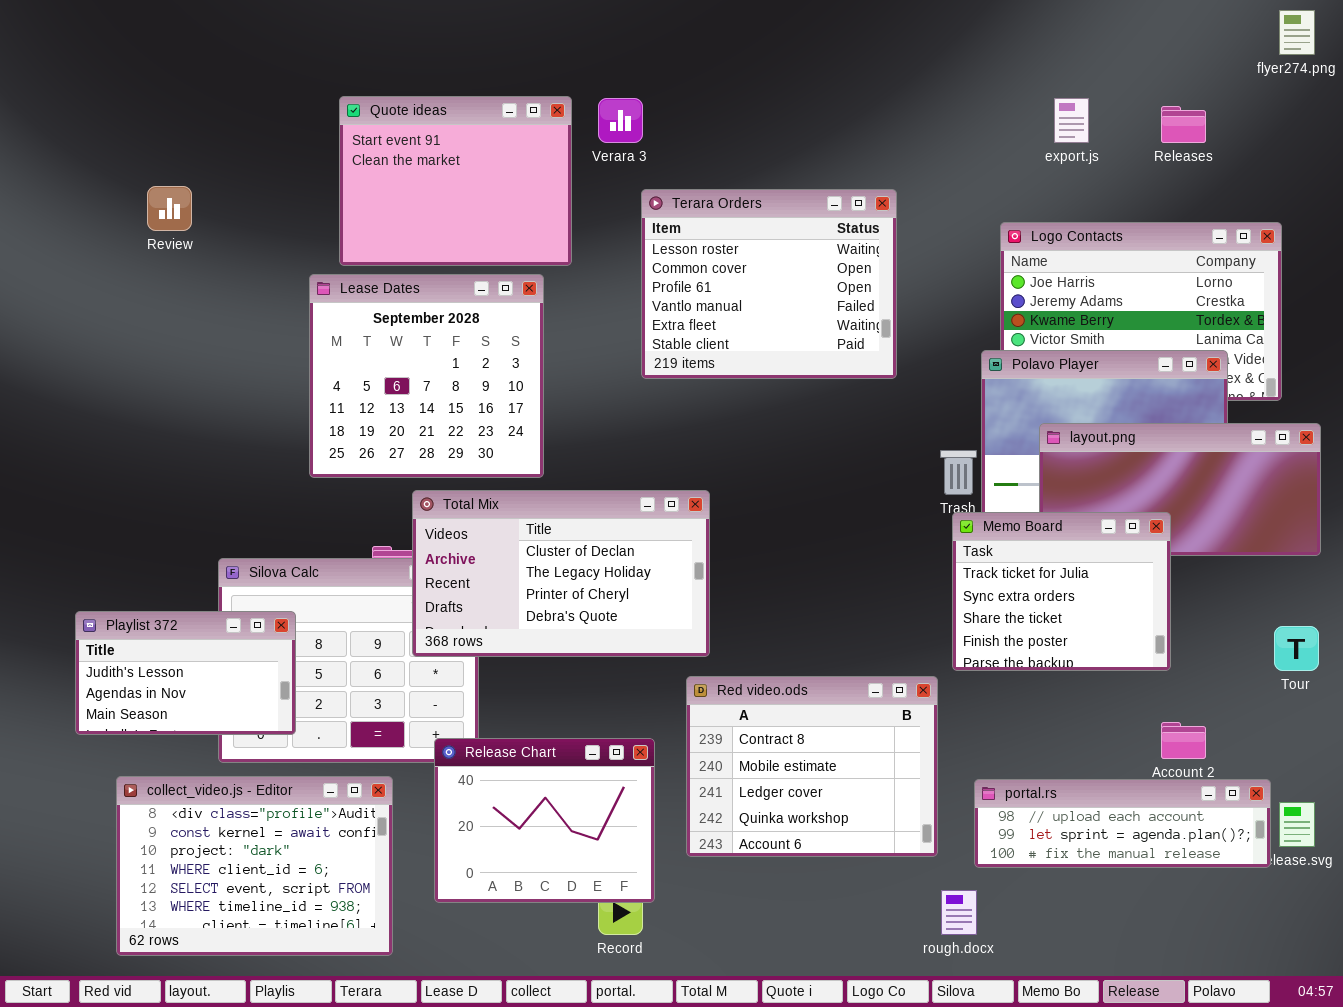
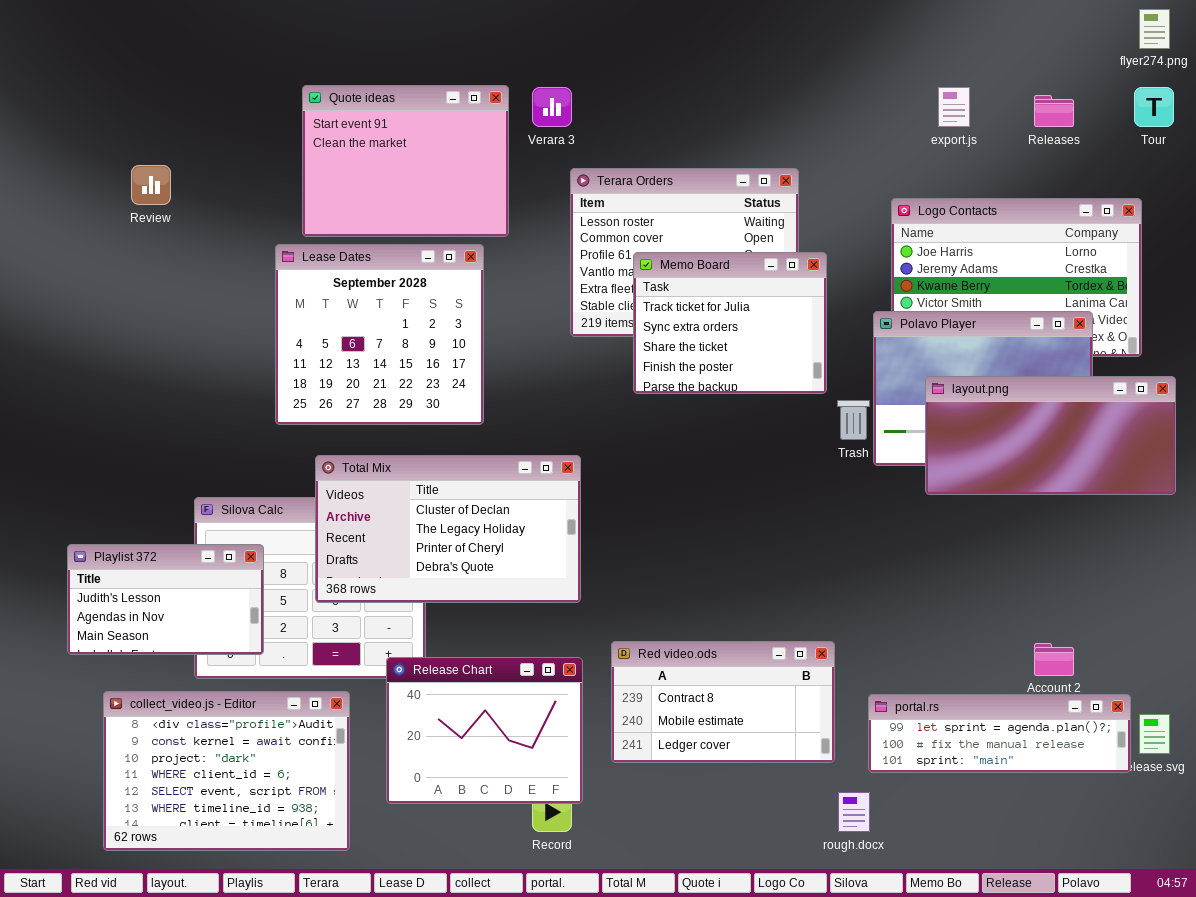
Total Mix: [412,490,710,657] -> [315,455,581,603], moved
Memo Board: [952,512,1171,671] -> [633,252,827,394], moved
Tour: [1274,626,1319,671] -> [1134,87,1174,127], moved
Red video.ods: [686,676,938,857] -> [611,641,835,763], resized
portal.rs: [974,779,1271,868] -> [868,694,1131,773], scrolled down 1 row

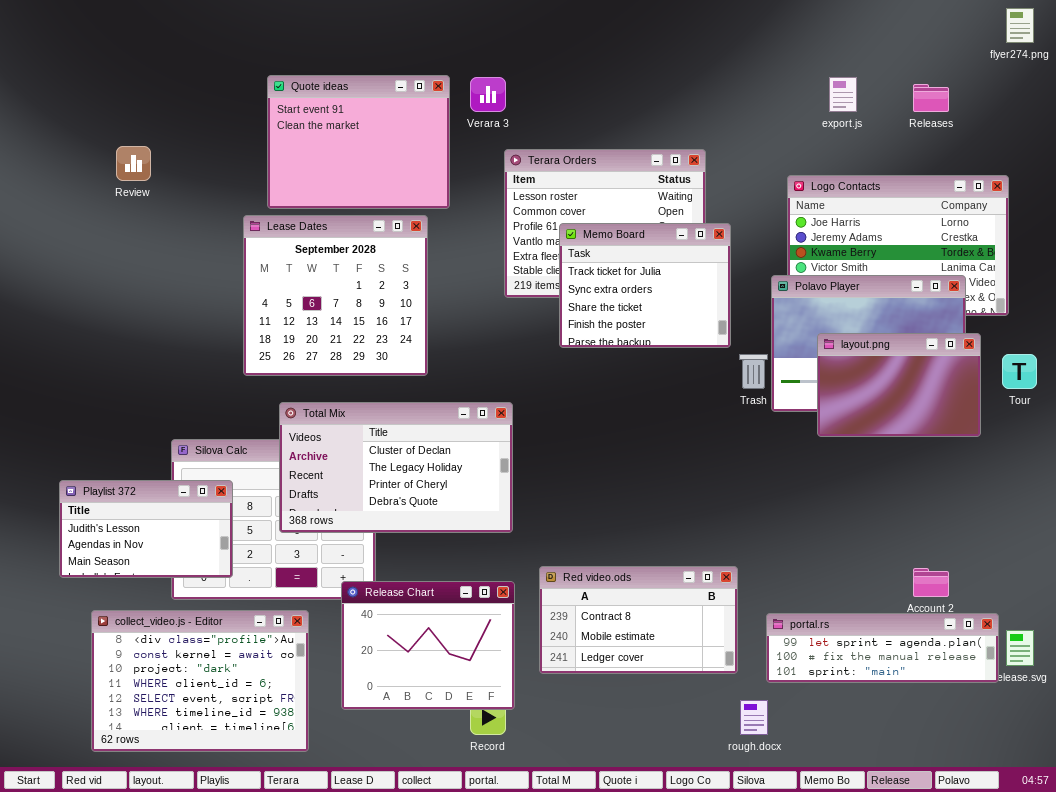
Tour: [1134,87,1174,127] -> [1002,354,1037,389], moved
layout.png: [925,376,1176,495] -> [817,333,981,437], resized

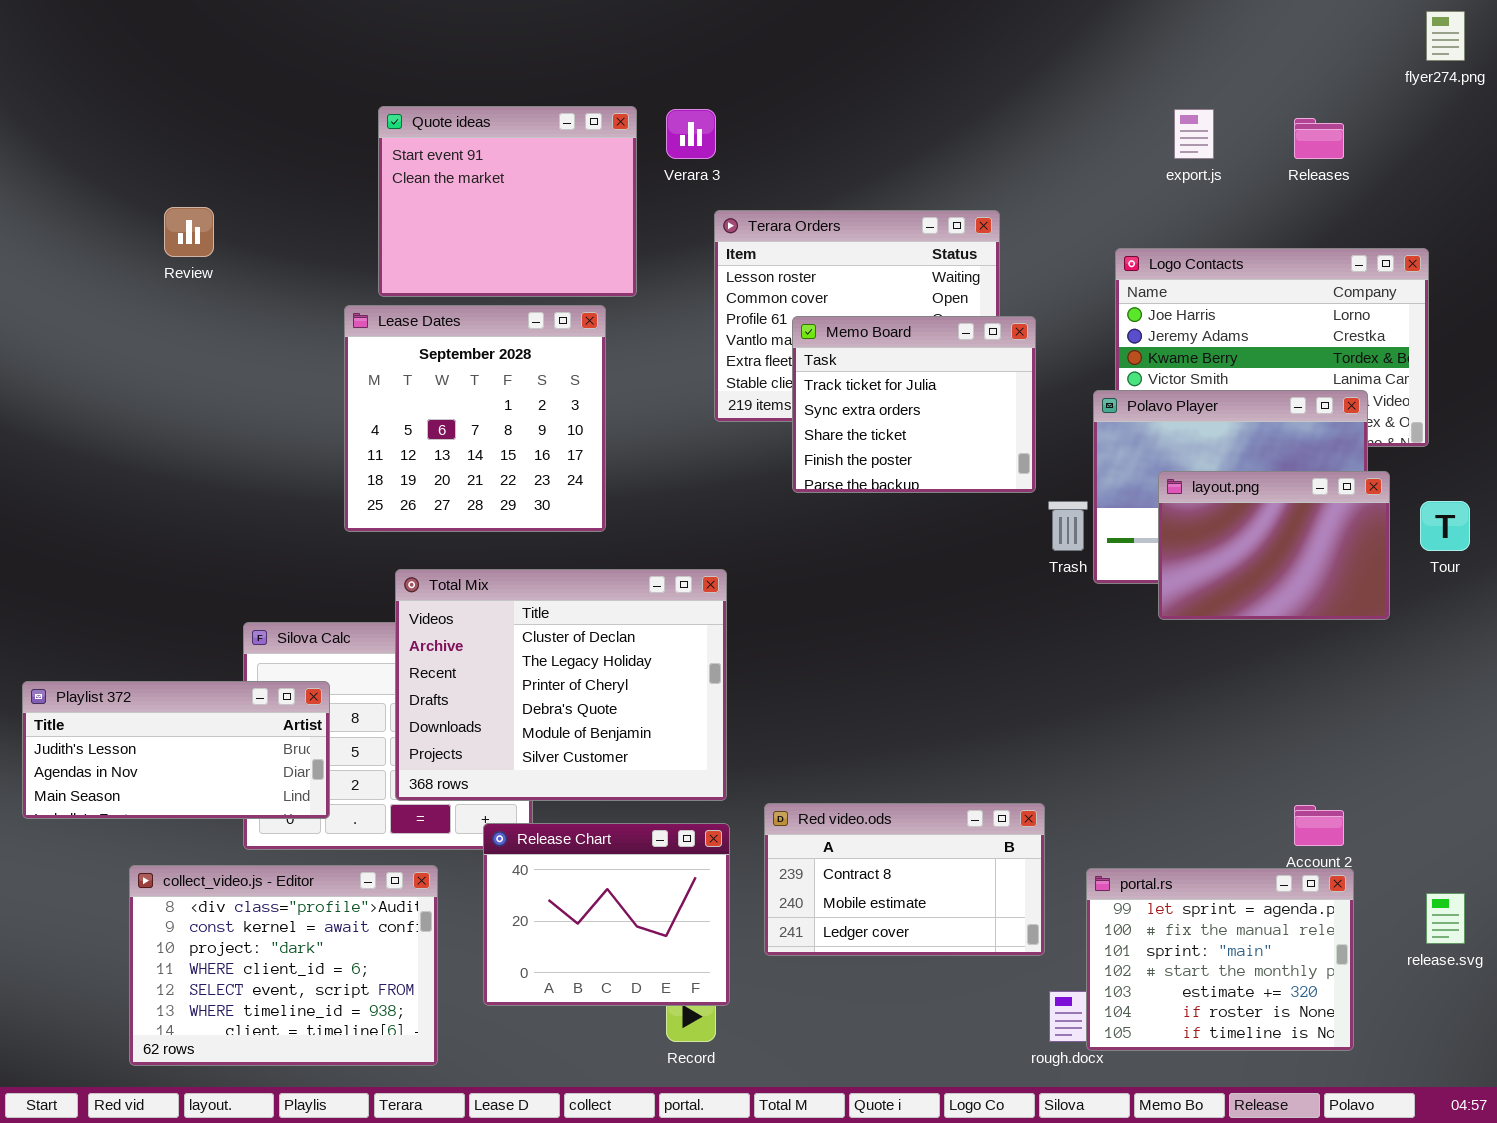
Total Mix: [279,402,513,533] -> [395,569,727,801], resized
Playlist 372: [59,480,233,578] -> [22,681,330,819], resized
portal.rs: [766,613,999,683] -> [1086,868,1354,1051], resized

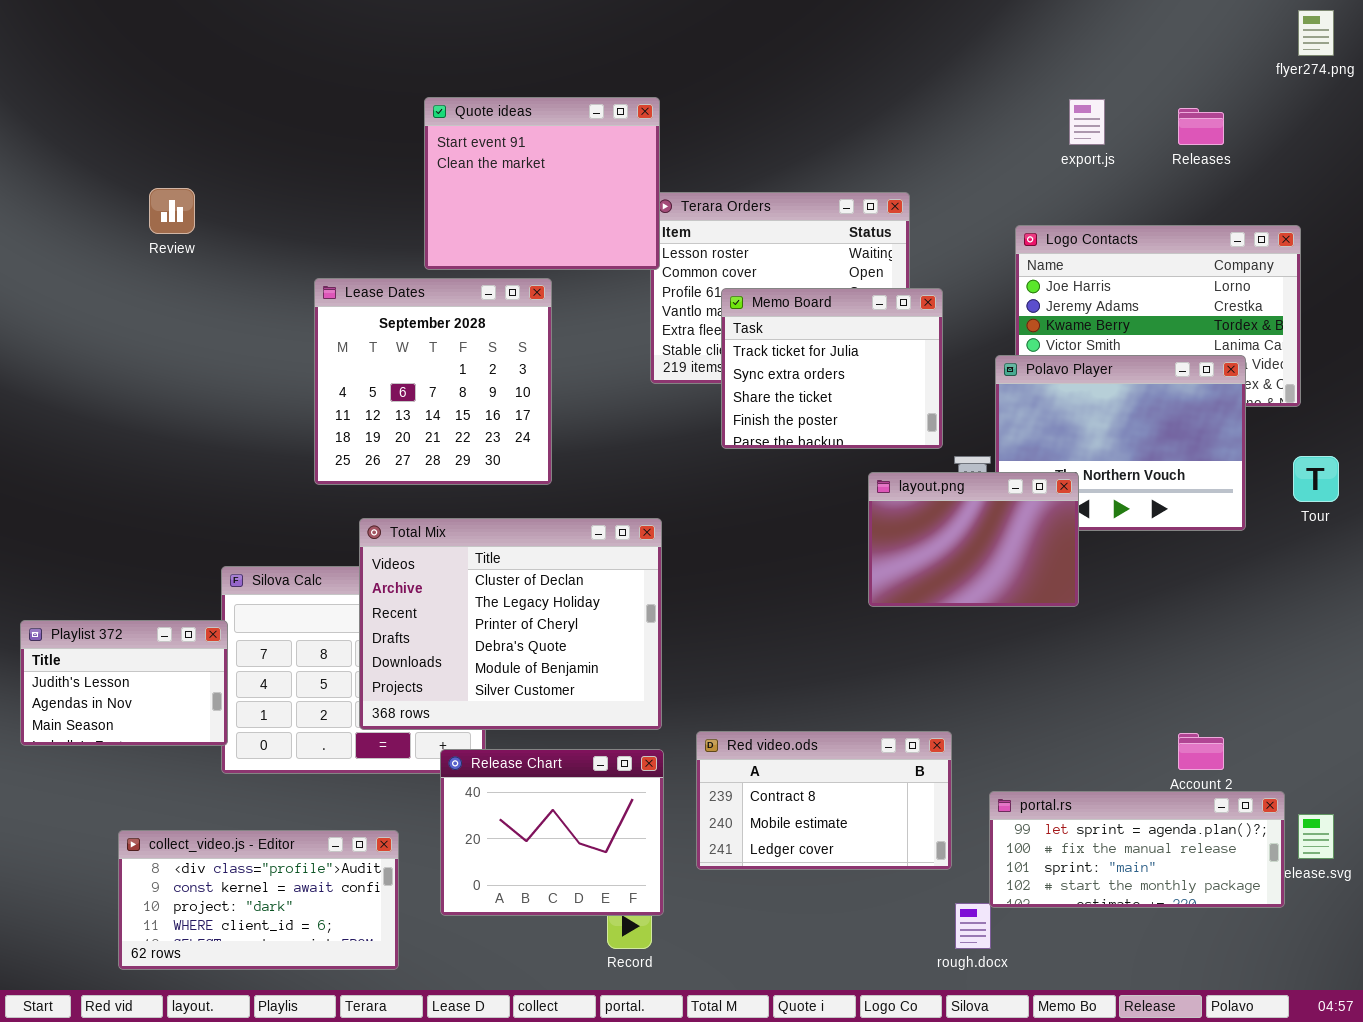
Quote ideas: [378,106,637,297] -> [424,97,660,270], moved
layout.png: [1158,471,1390,620] -> [868,472,1079,607], moved
Playlist 372: [22,681,330,819] -> [20,620,228,746], resized
collect_video.js - Editor: [129,865,438,1066] -> [118,830,399,970], resized
portal.rs: [1086,868,1354,1051] -> [989,791,1285,908], resized

